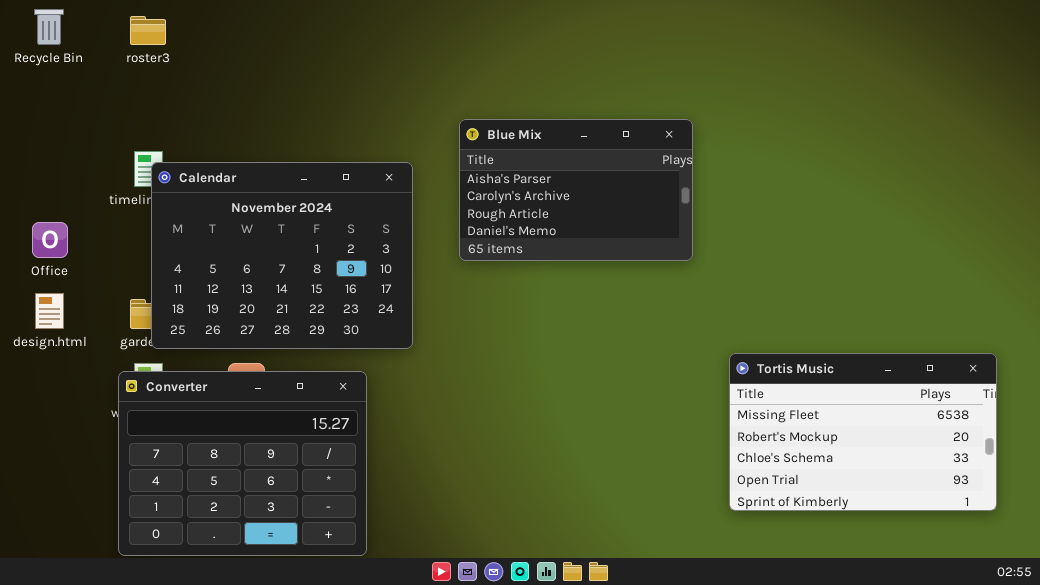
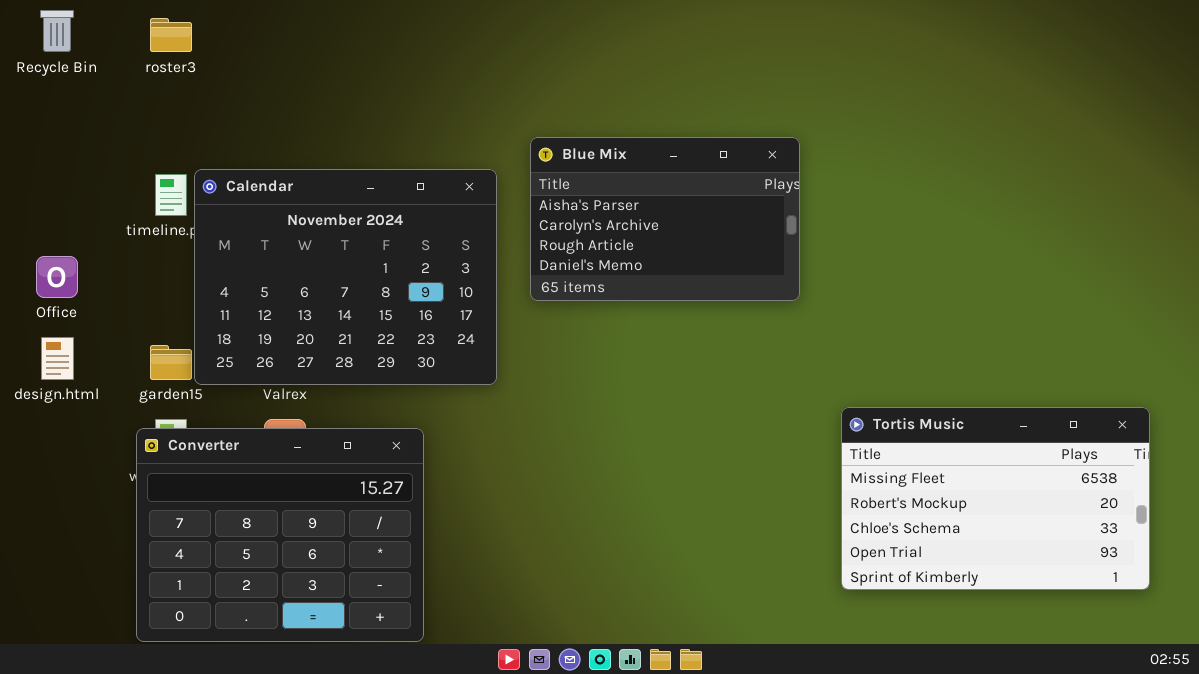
Calendar: [151,162,413,349] -> [194,169,497,385], moved

